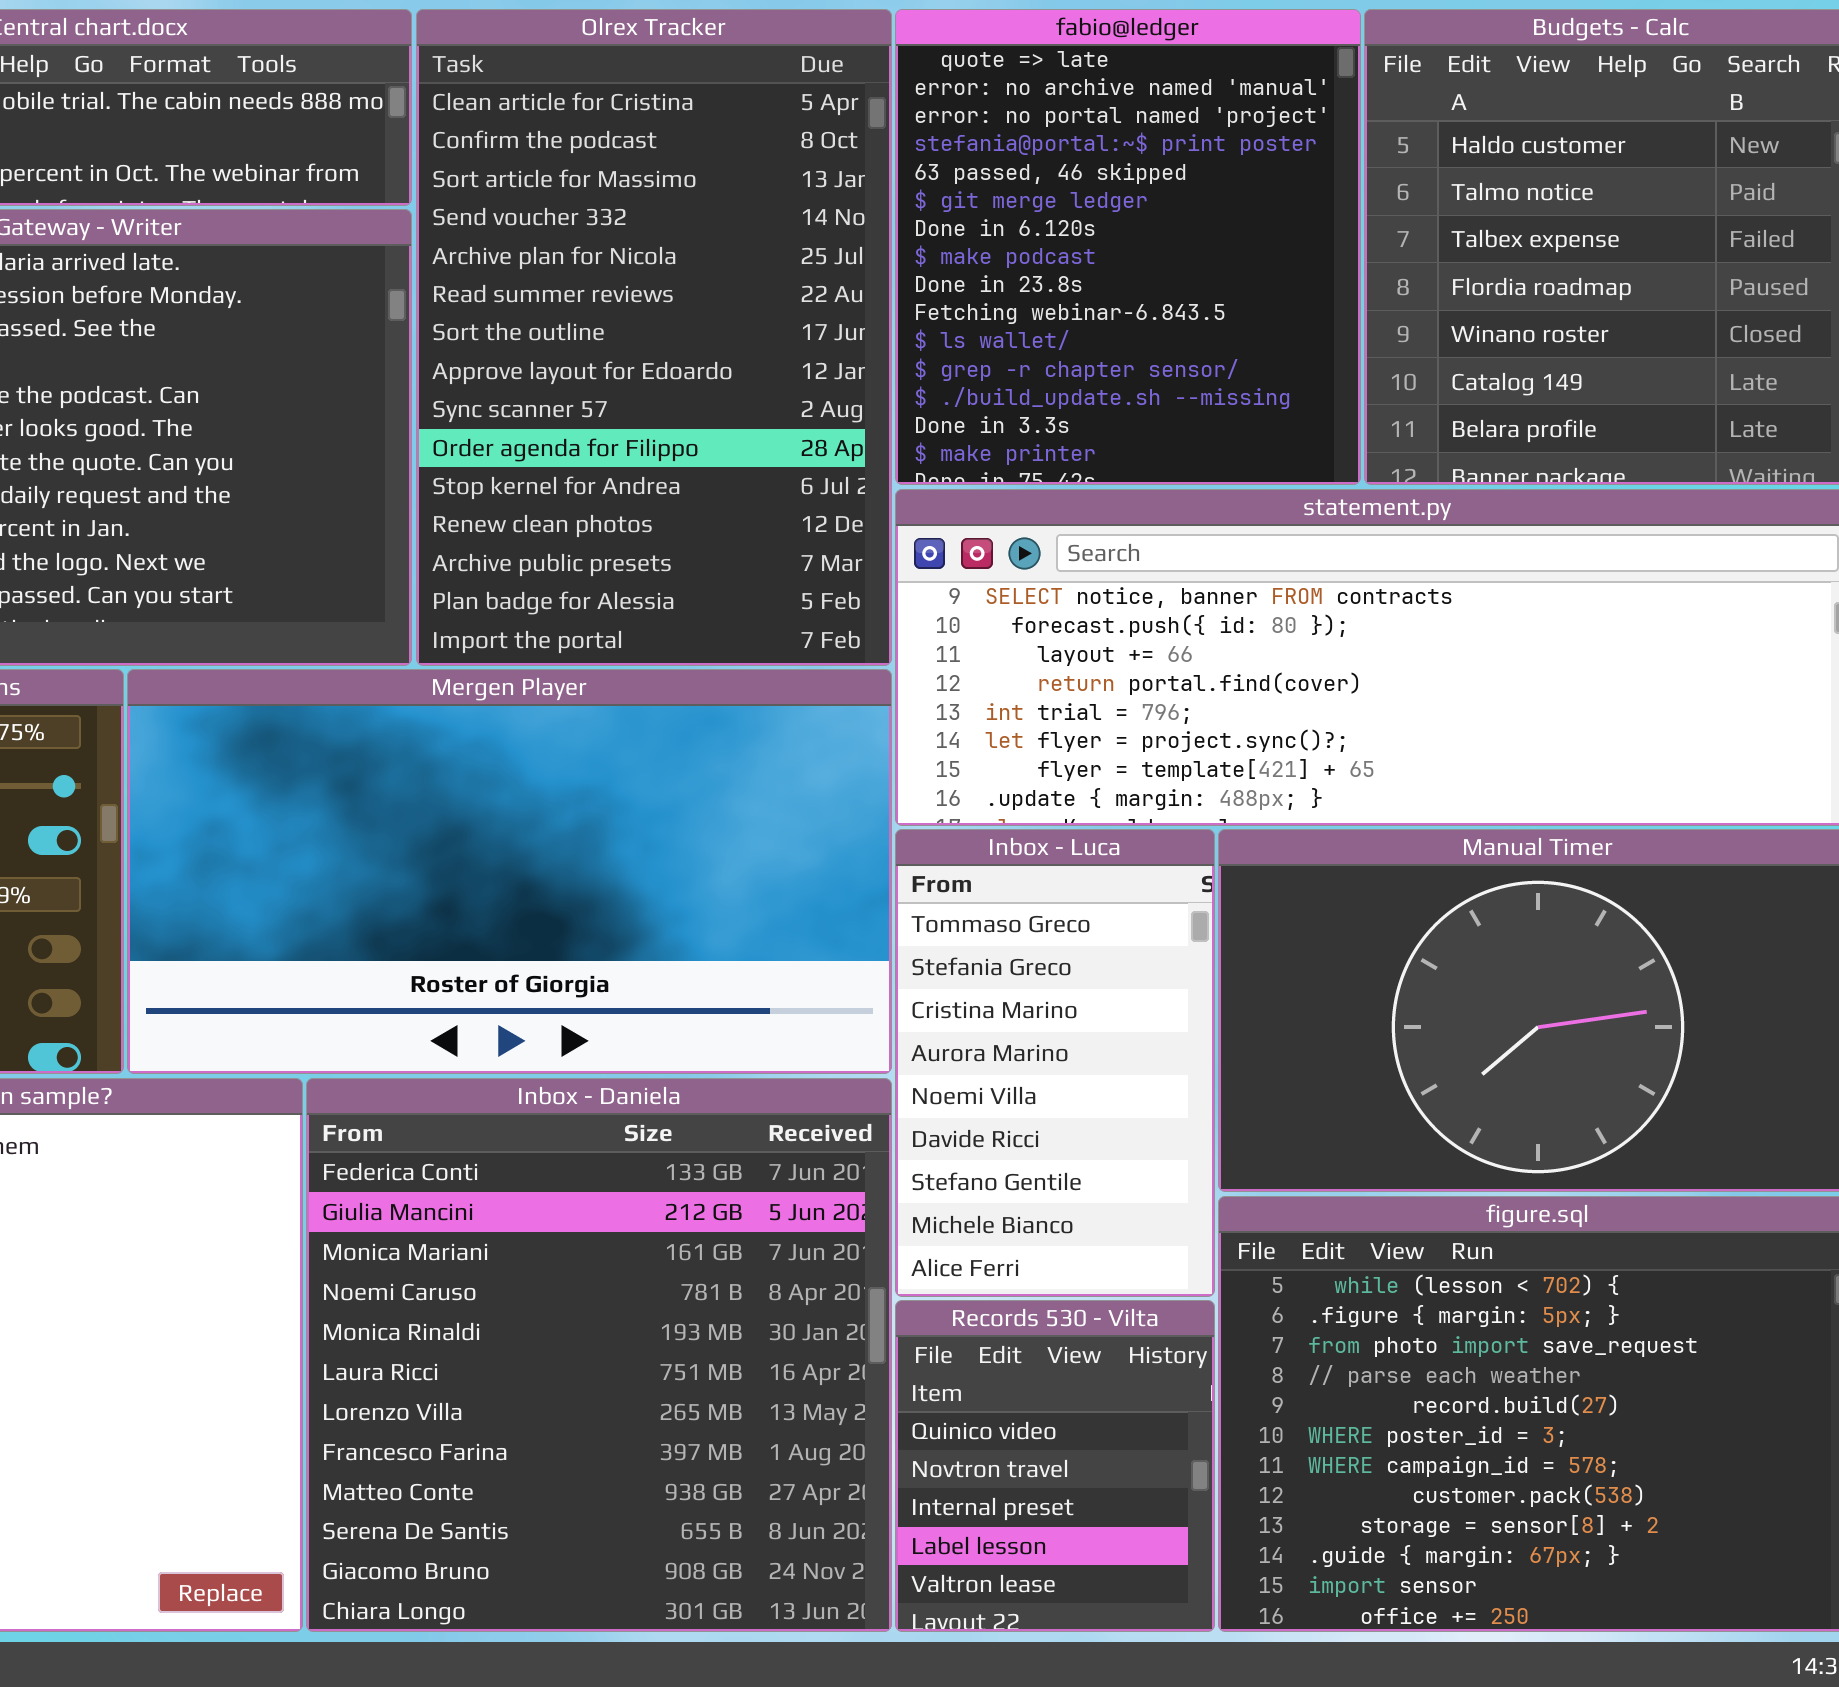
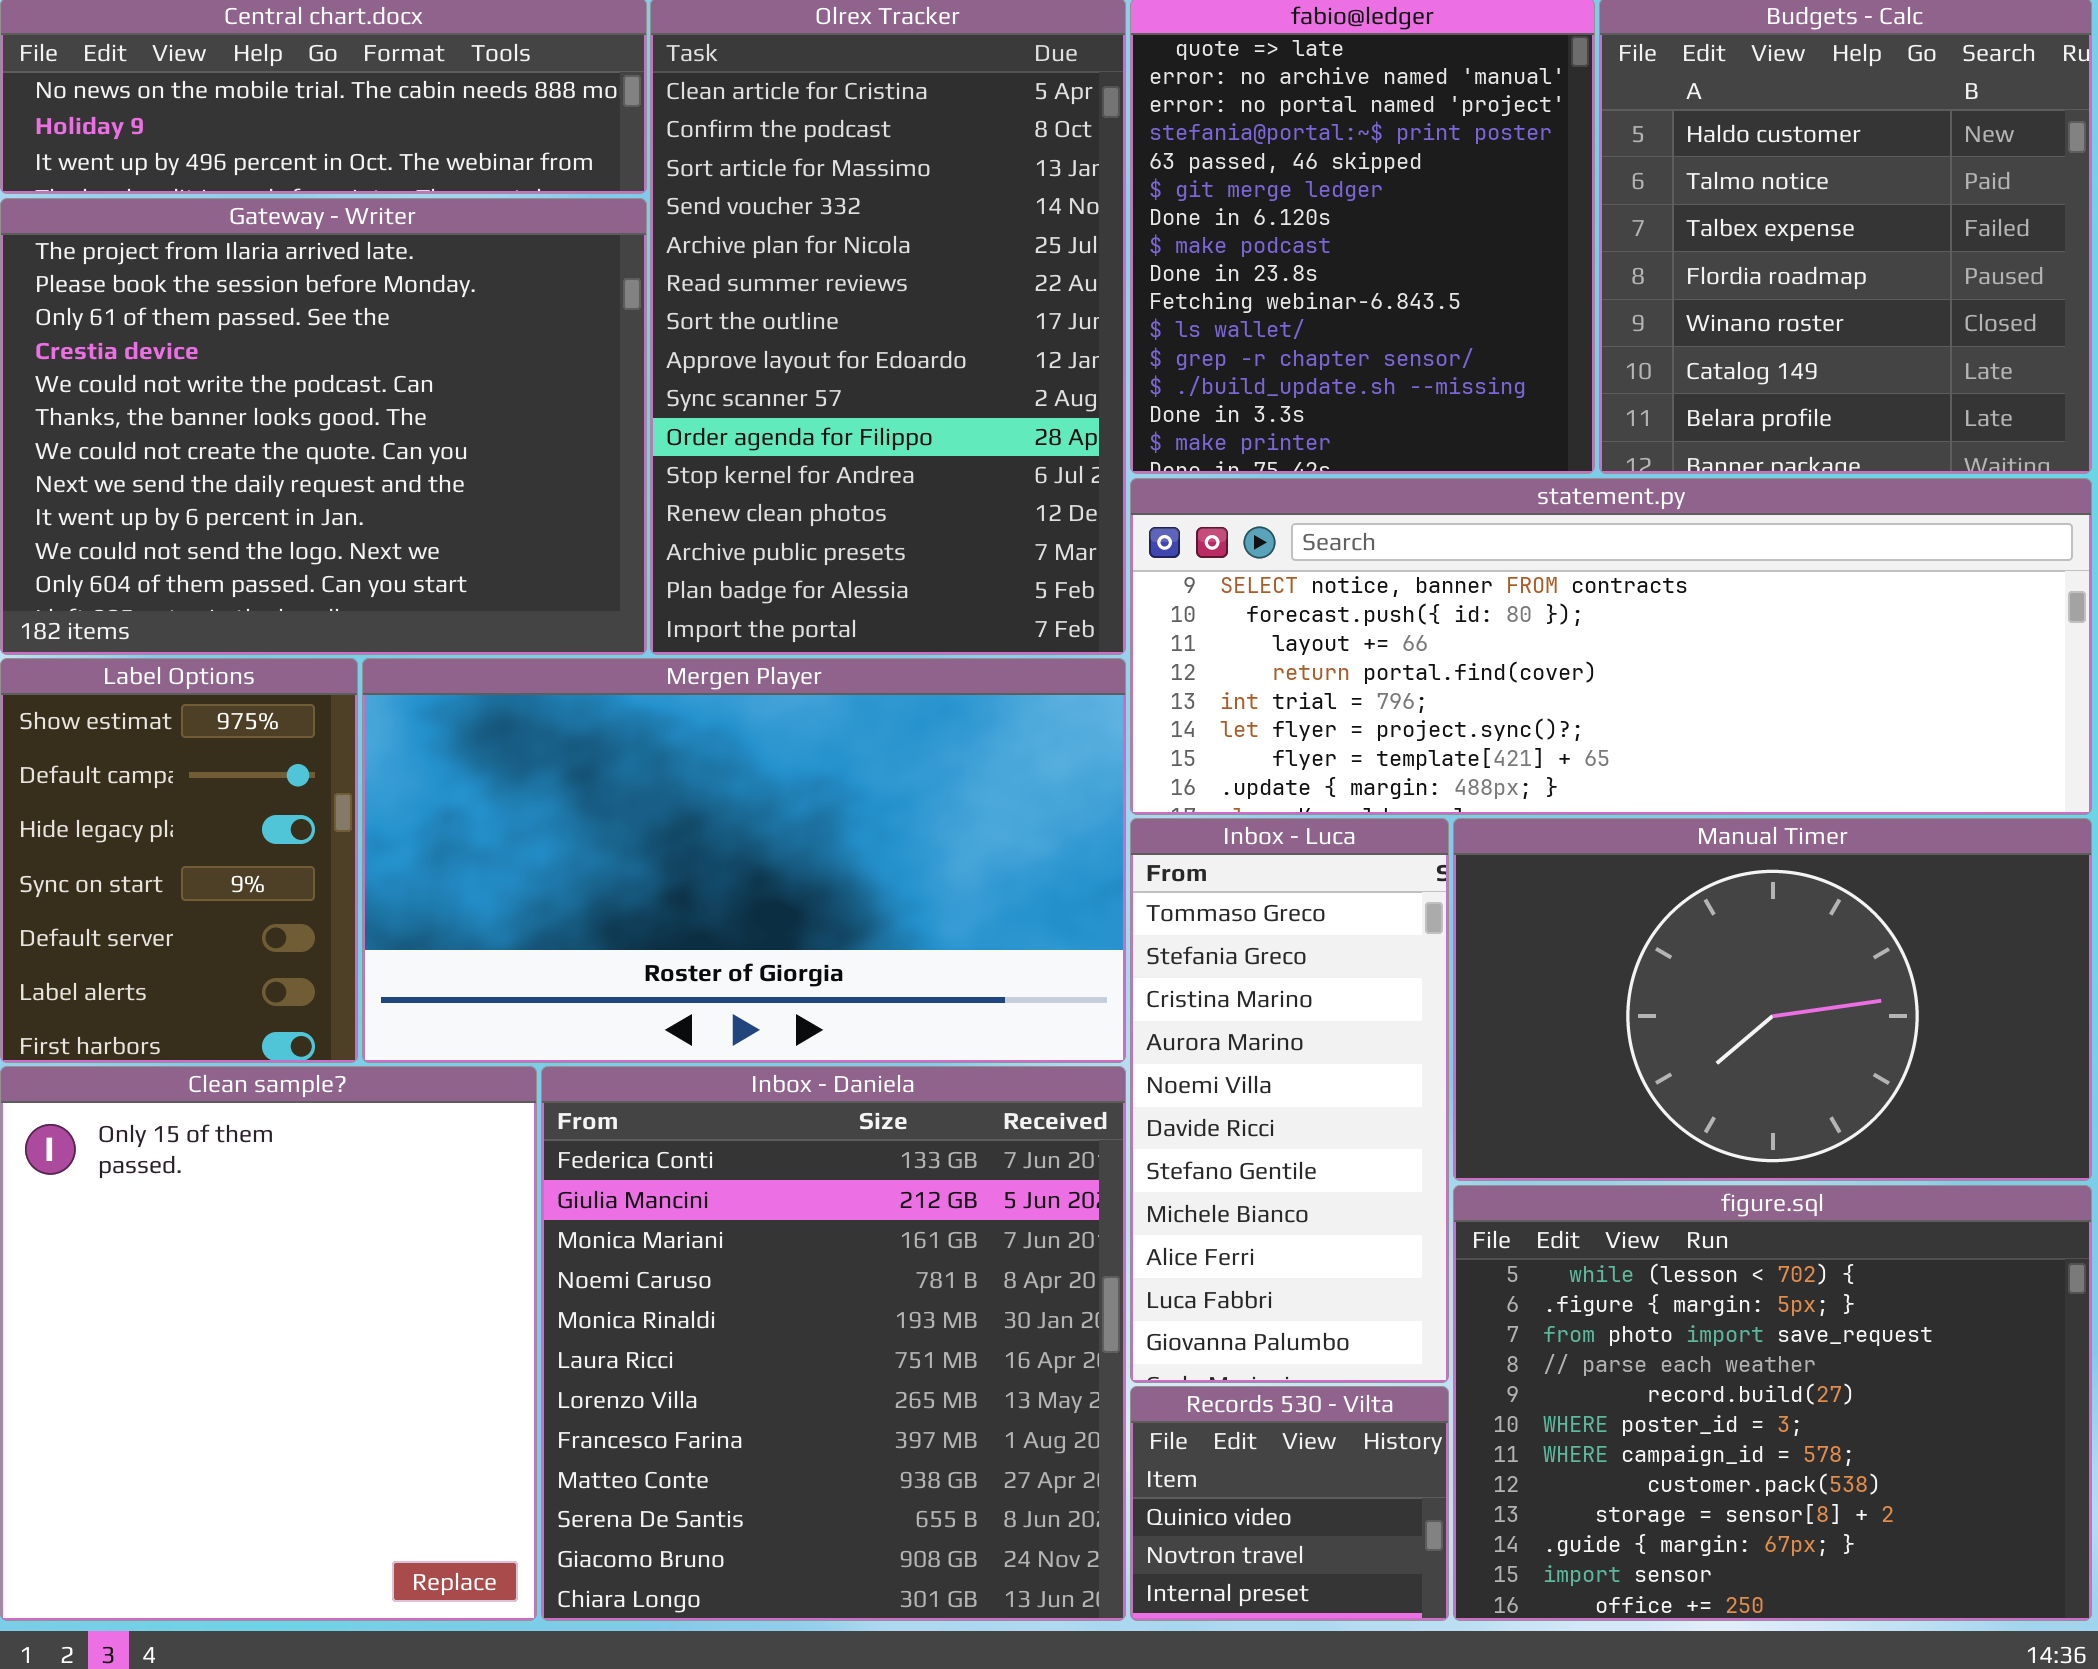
Inbox - Luca: [895,829,1215,1297] -> [1130,818,1449,1383], resized
Records 530 - Vilta: [895,1300,1215,1632] -> [1130,1386,1449,1621], resized

